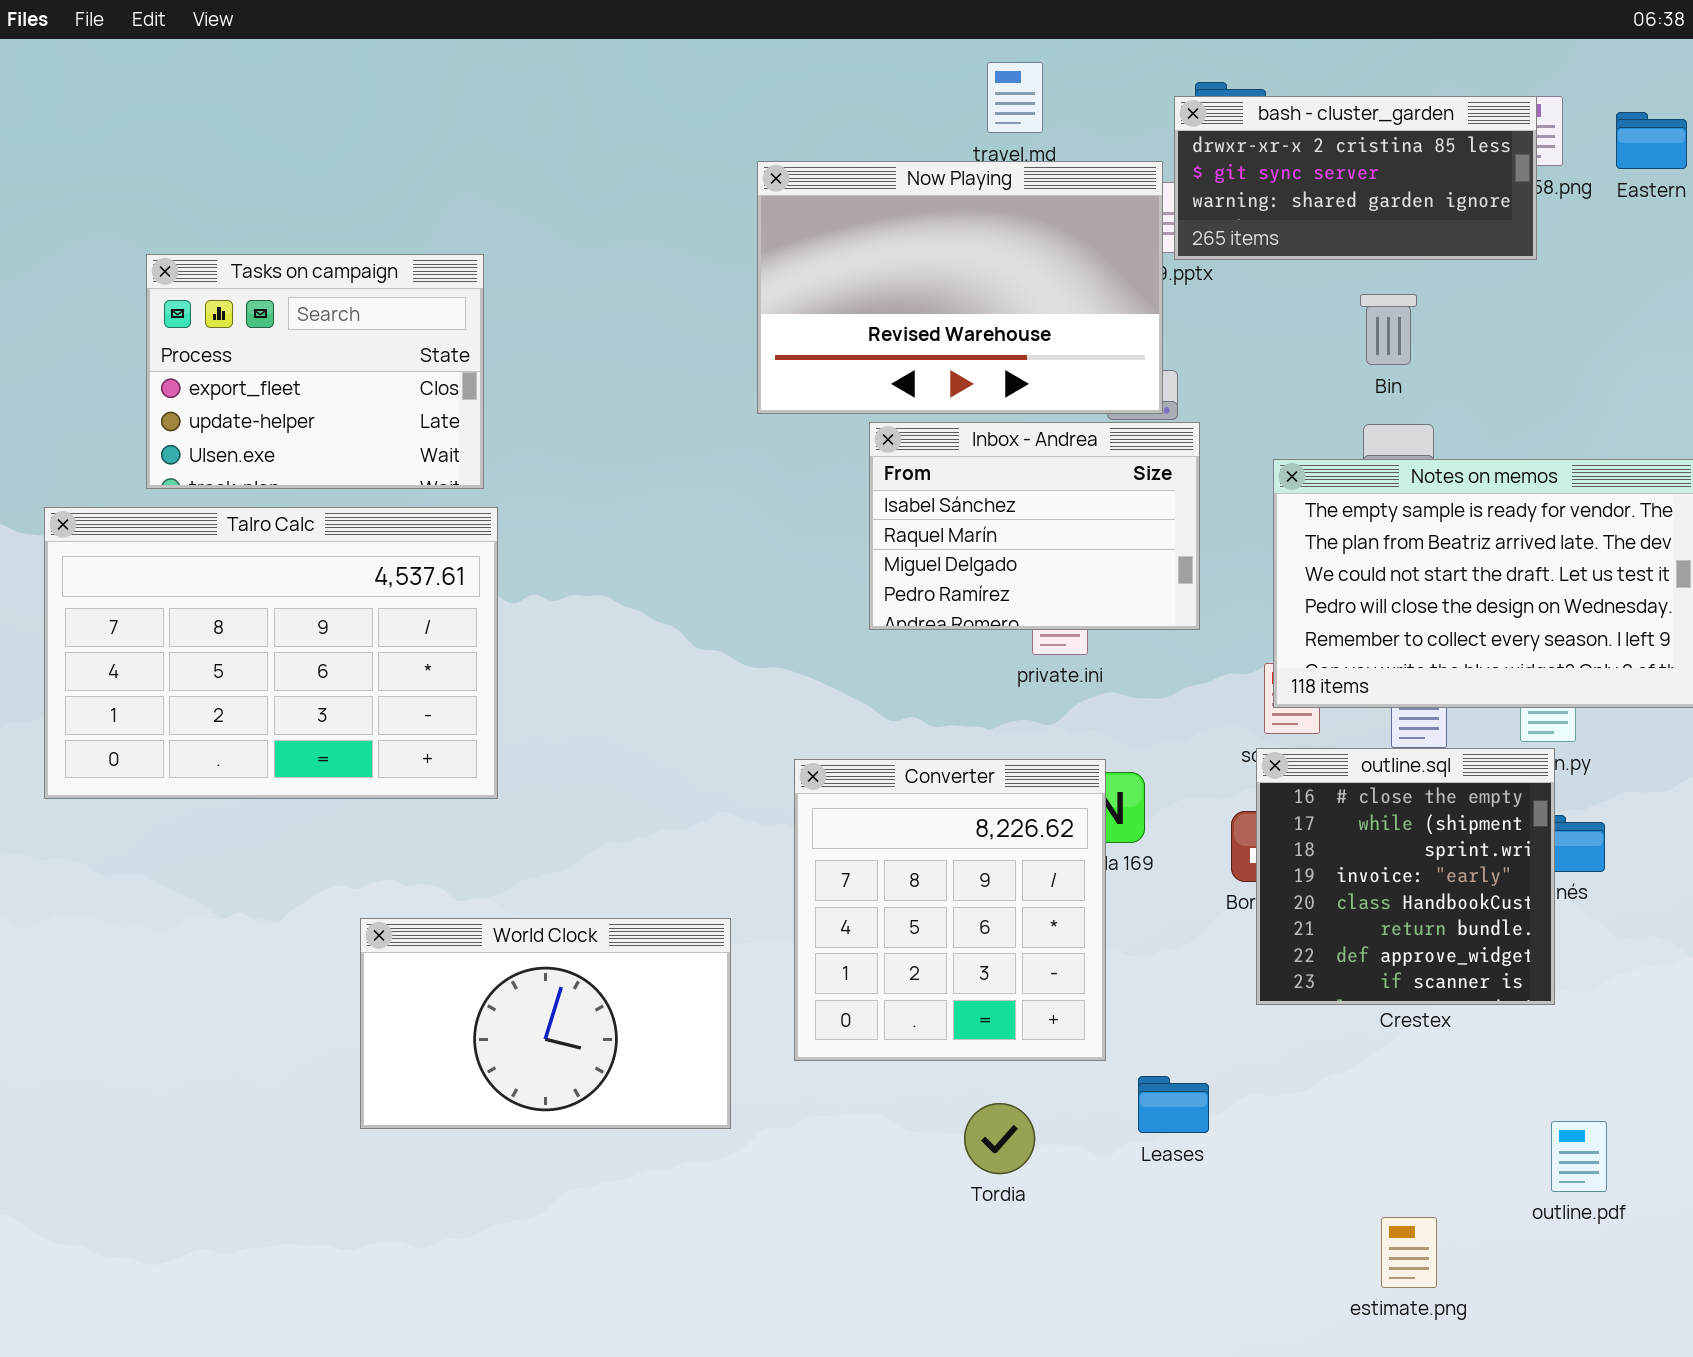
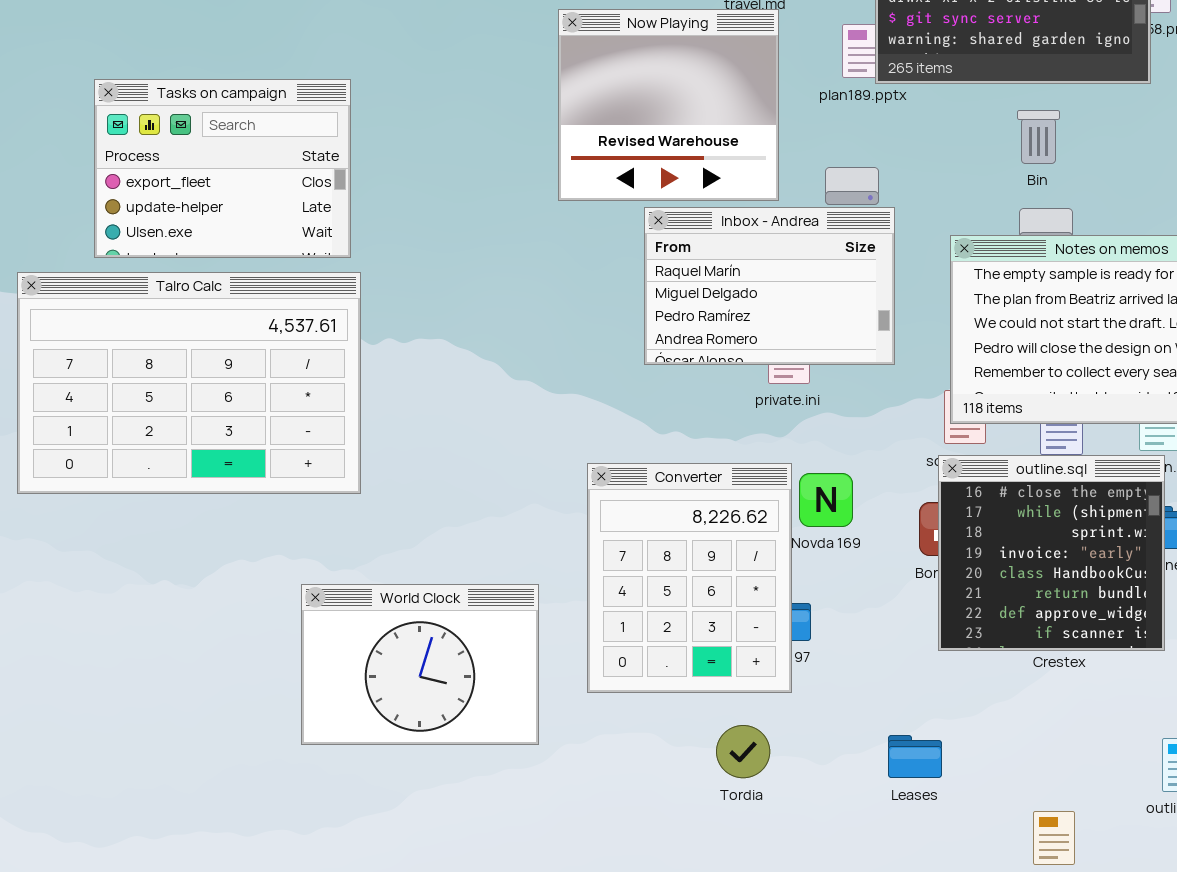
Now Playing: [757,161,1163,414] -> [558,9,779,201], resized
Inbox - Andrea: [869,422,1200,630] -> [644,207,895,365], scrolled down 1 row
Converter: [794,759,1106,1061] -> [587,463,792,693], resized
World Clock: [360,918,731,1129] -> [301,584,539,745], resized
Leases: [1138,1076,1209,1133] -> [888,735,942,778], moved

